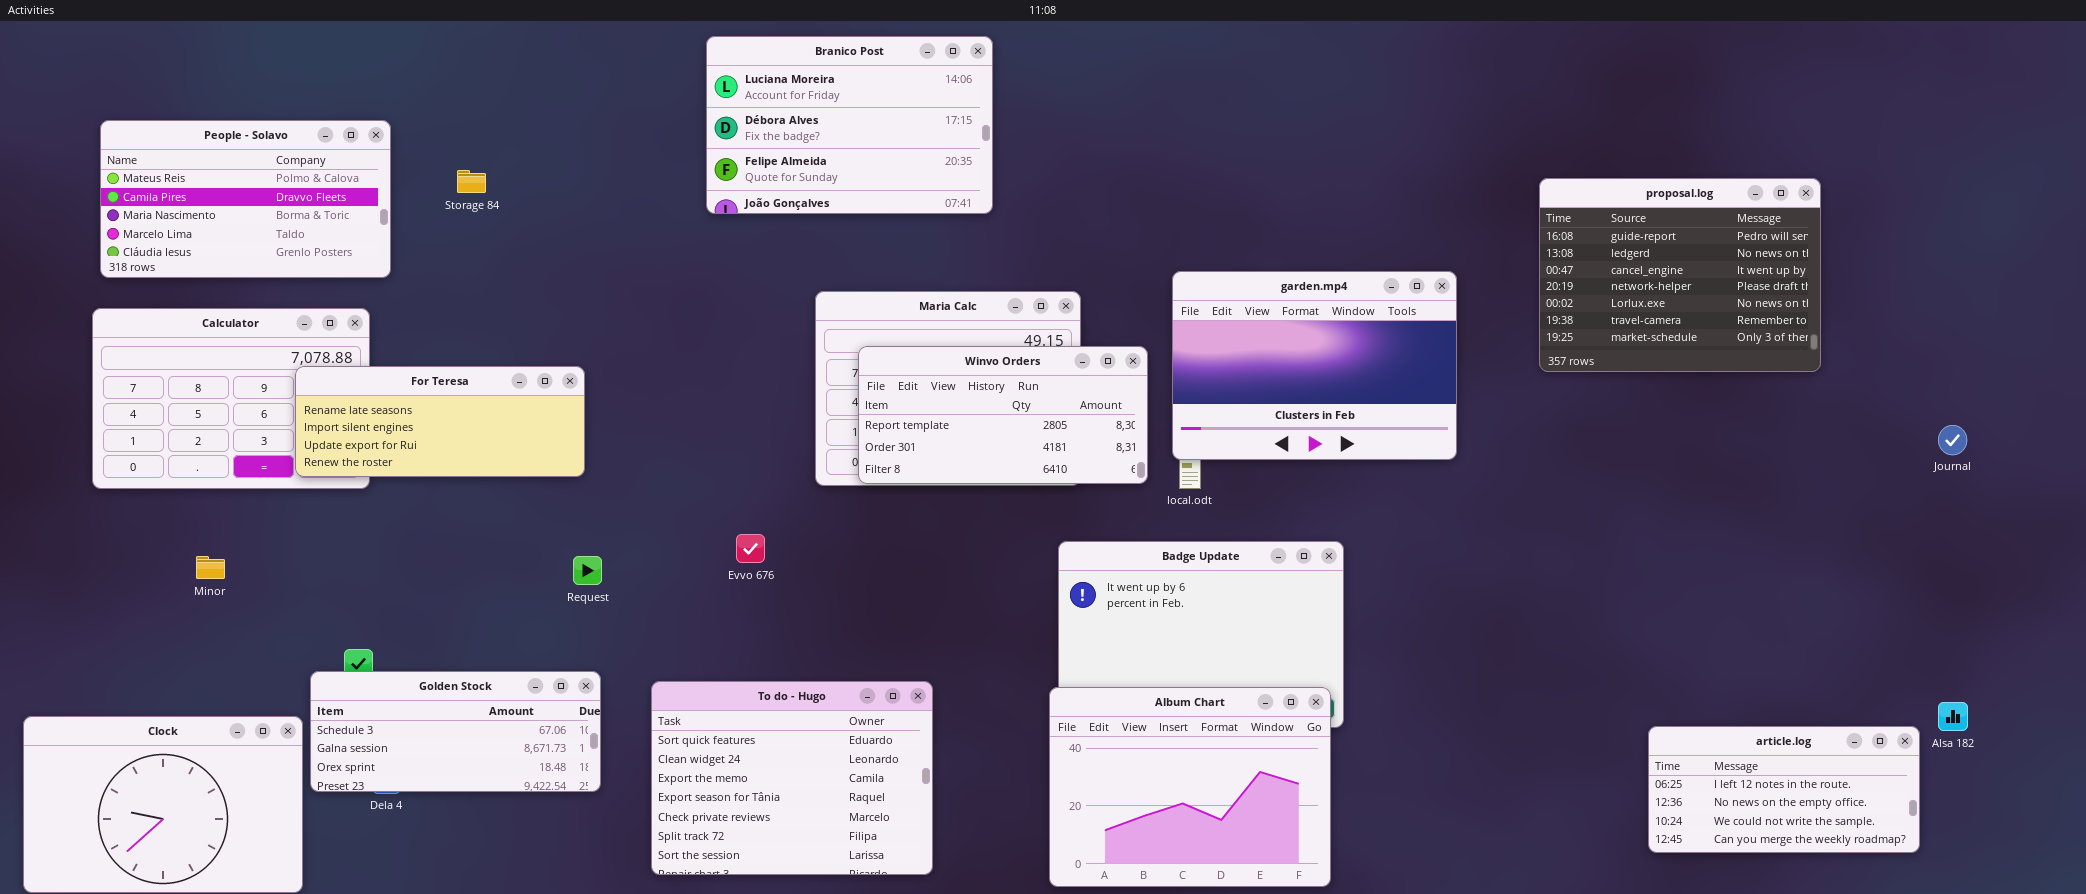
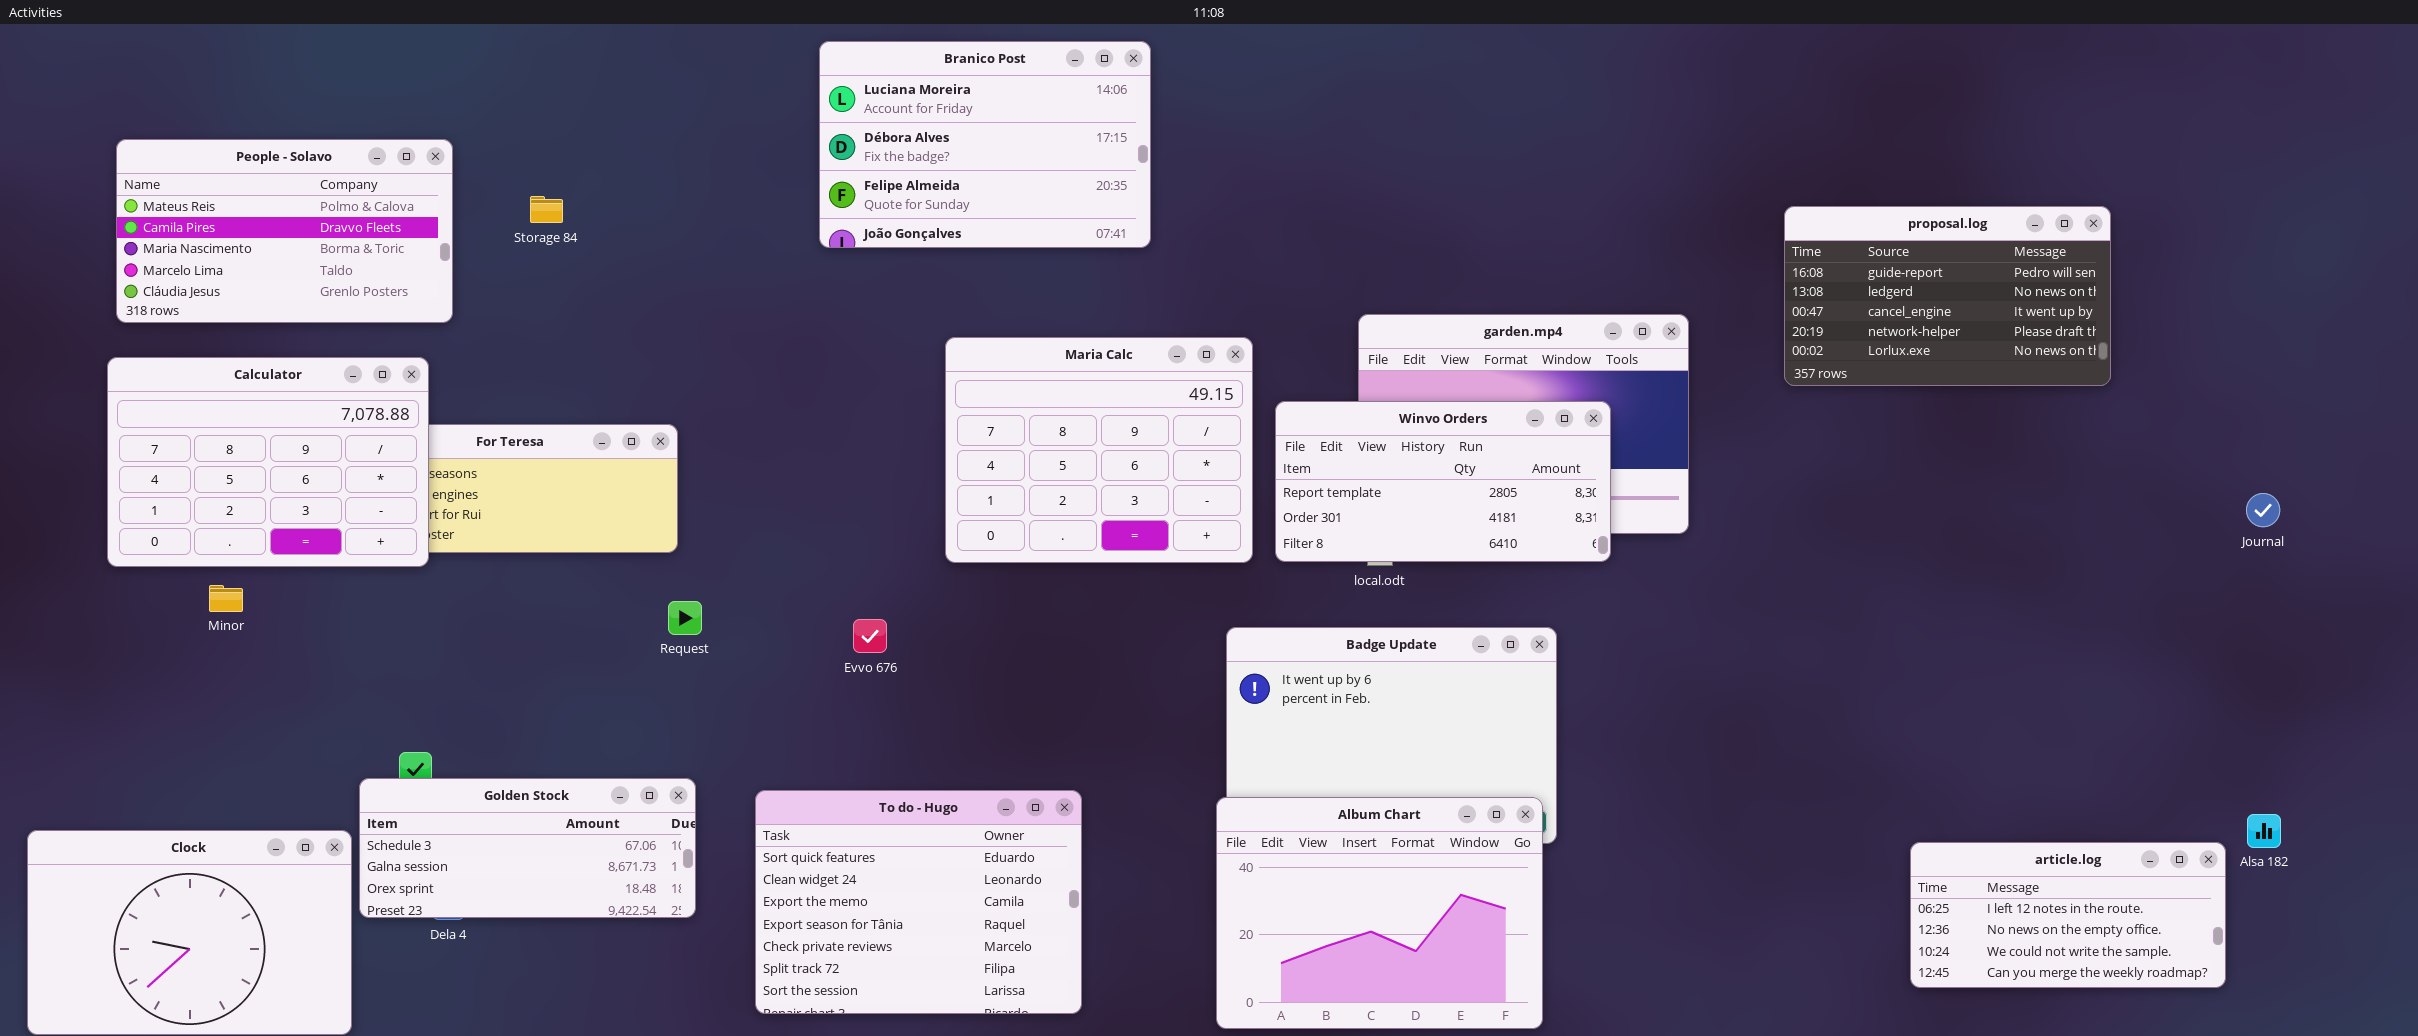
proposal.log: [1539,178,1821,372] -> [1784,206,2111,386], resized
Calculator: [92,308,370,489] -> [107,357,429,567], raised
Winvo Orders: [858,346,1148,484] -> [1275,401,1611,562], moved
Minor: [196,556,225,579] -> [209,585,243,612], moved
Request: [573,556,602,585] -> [668,601,702,635], moved

